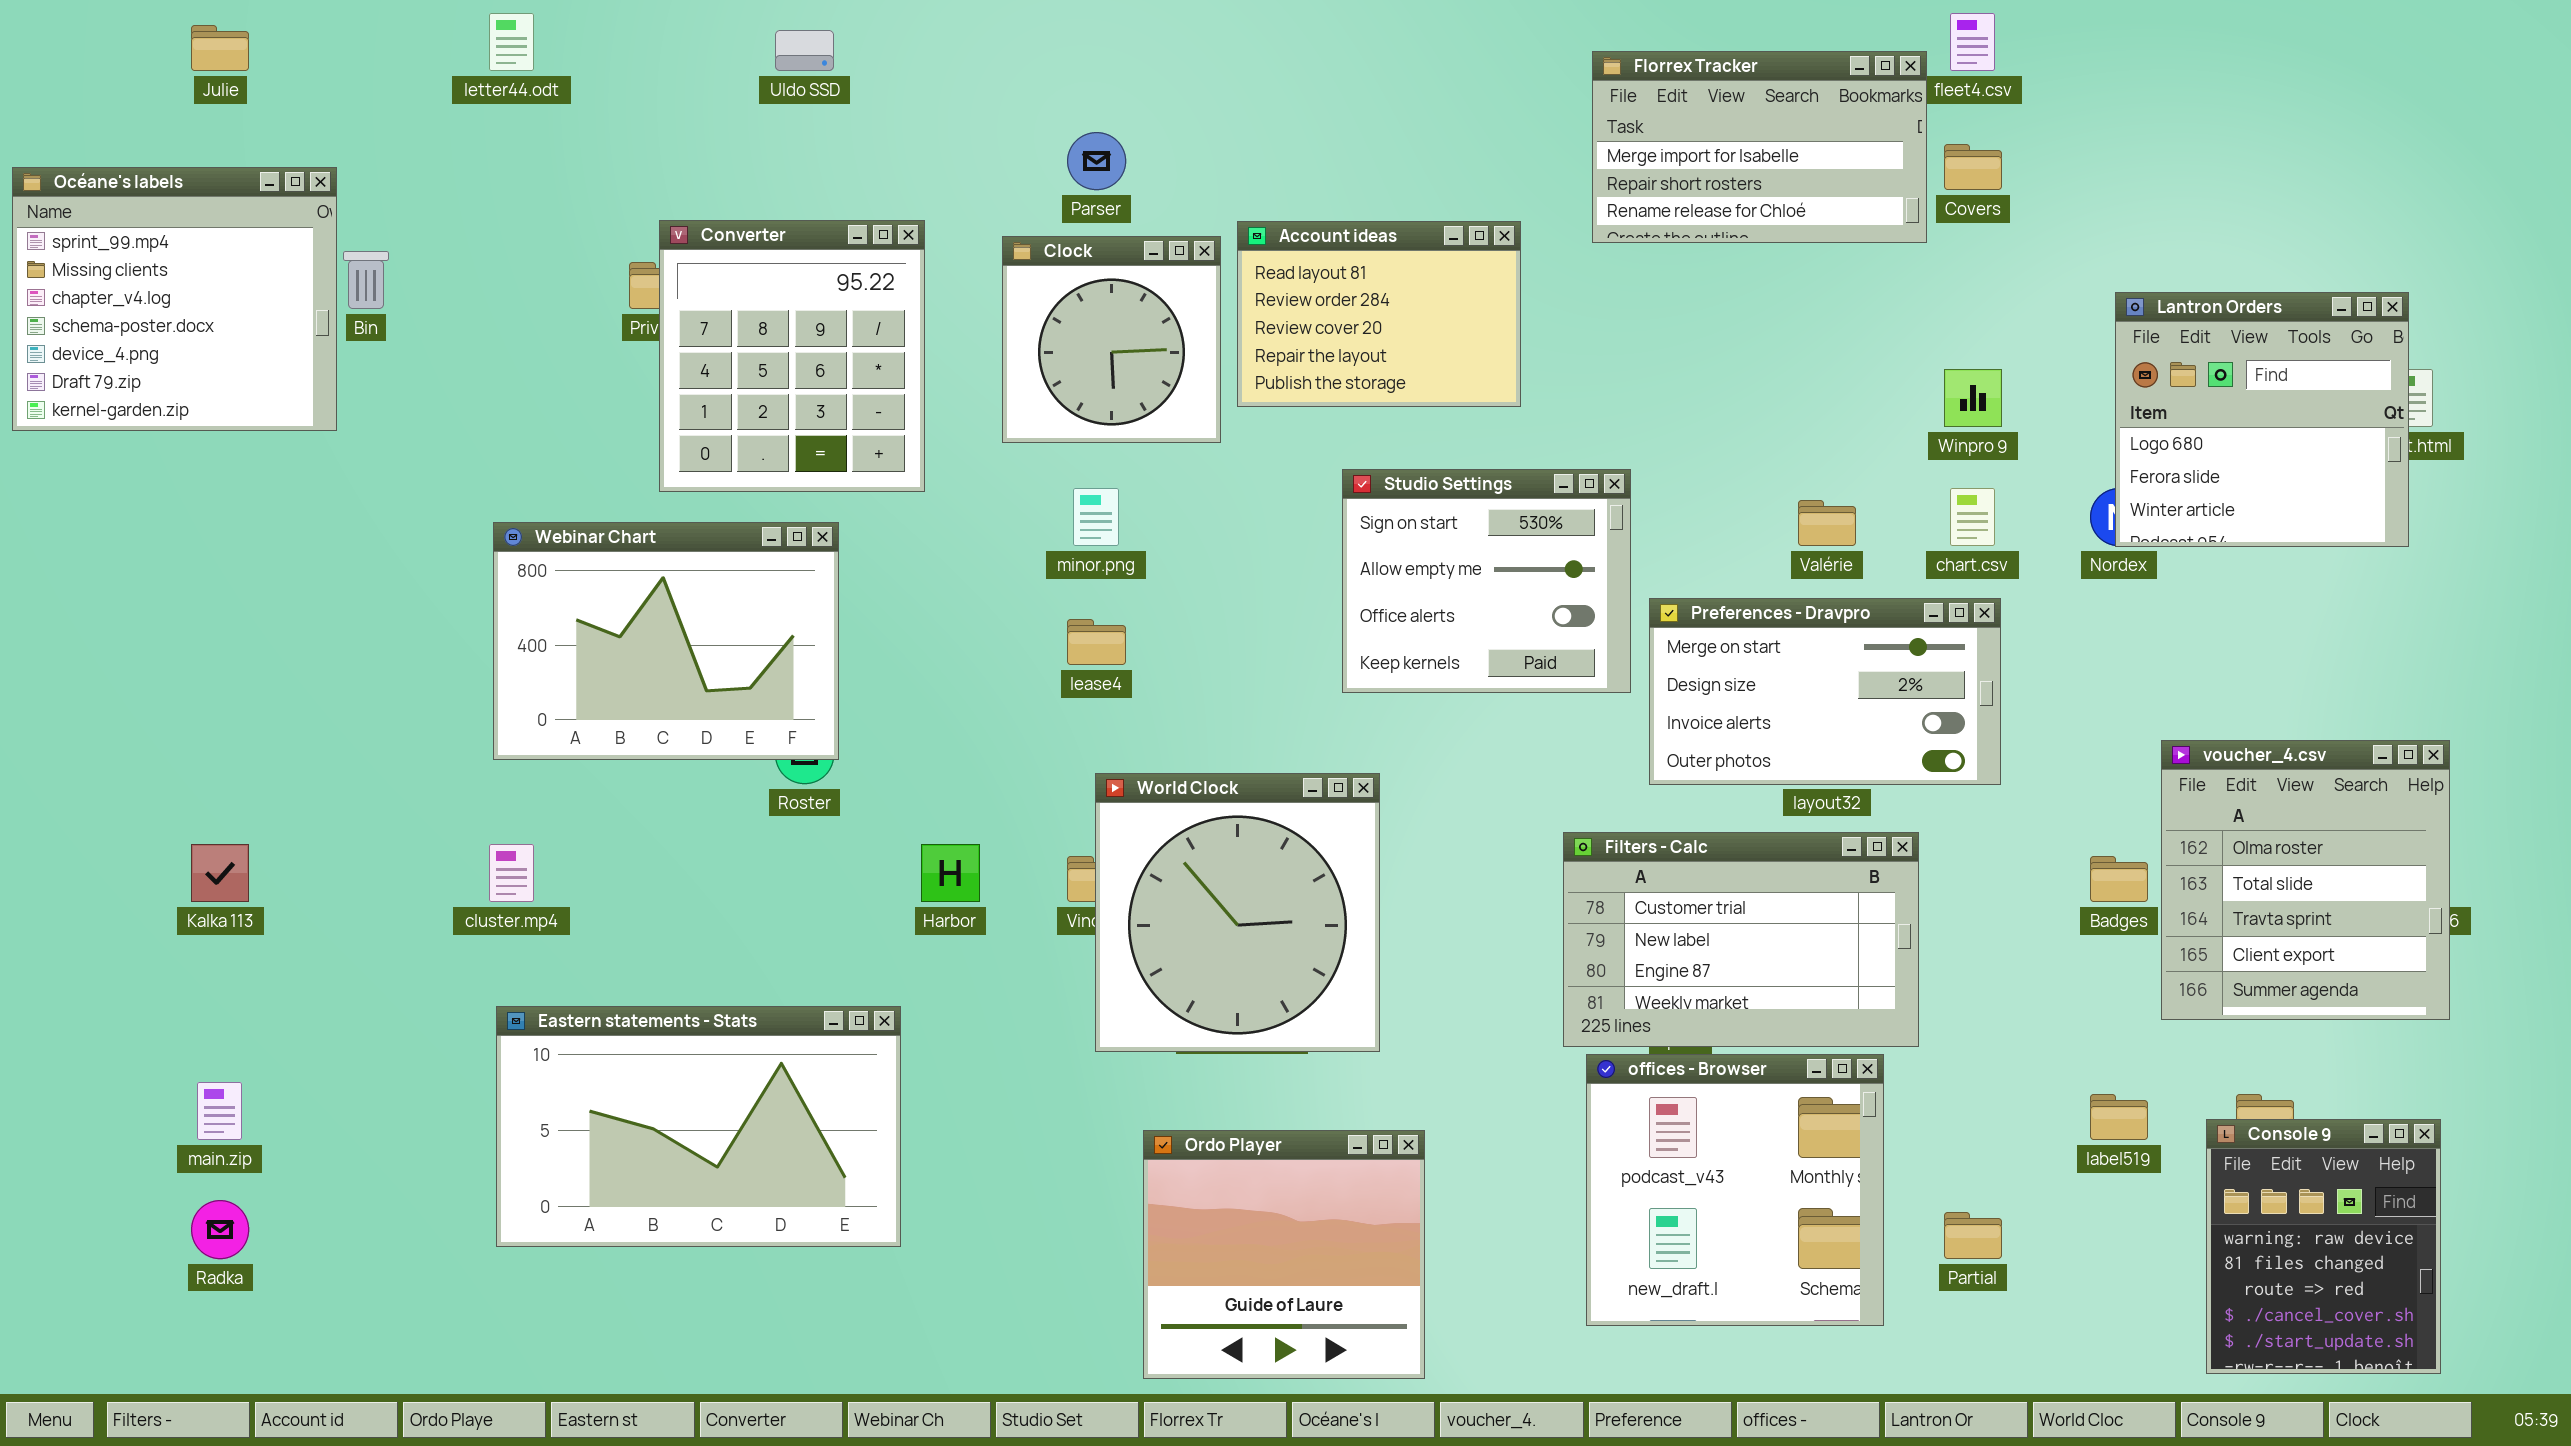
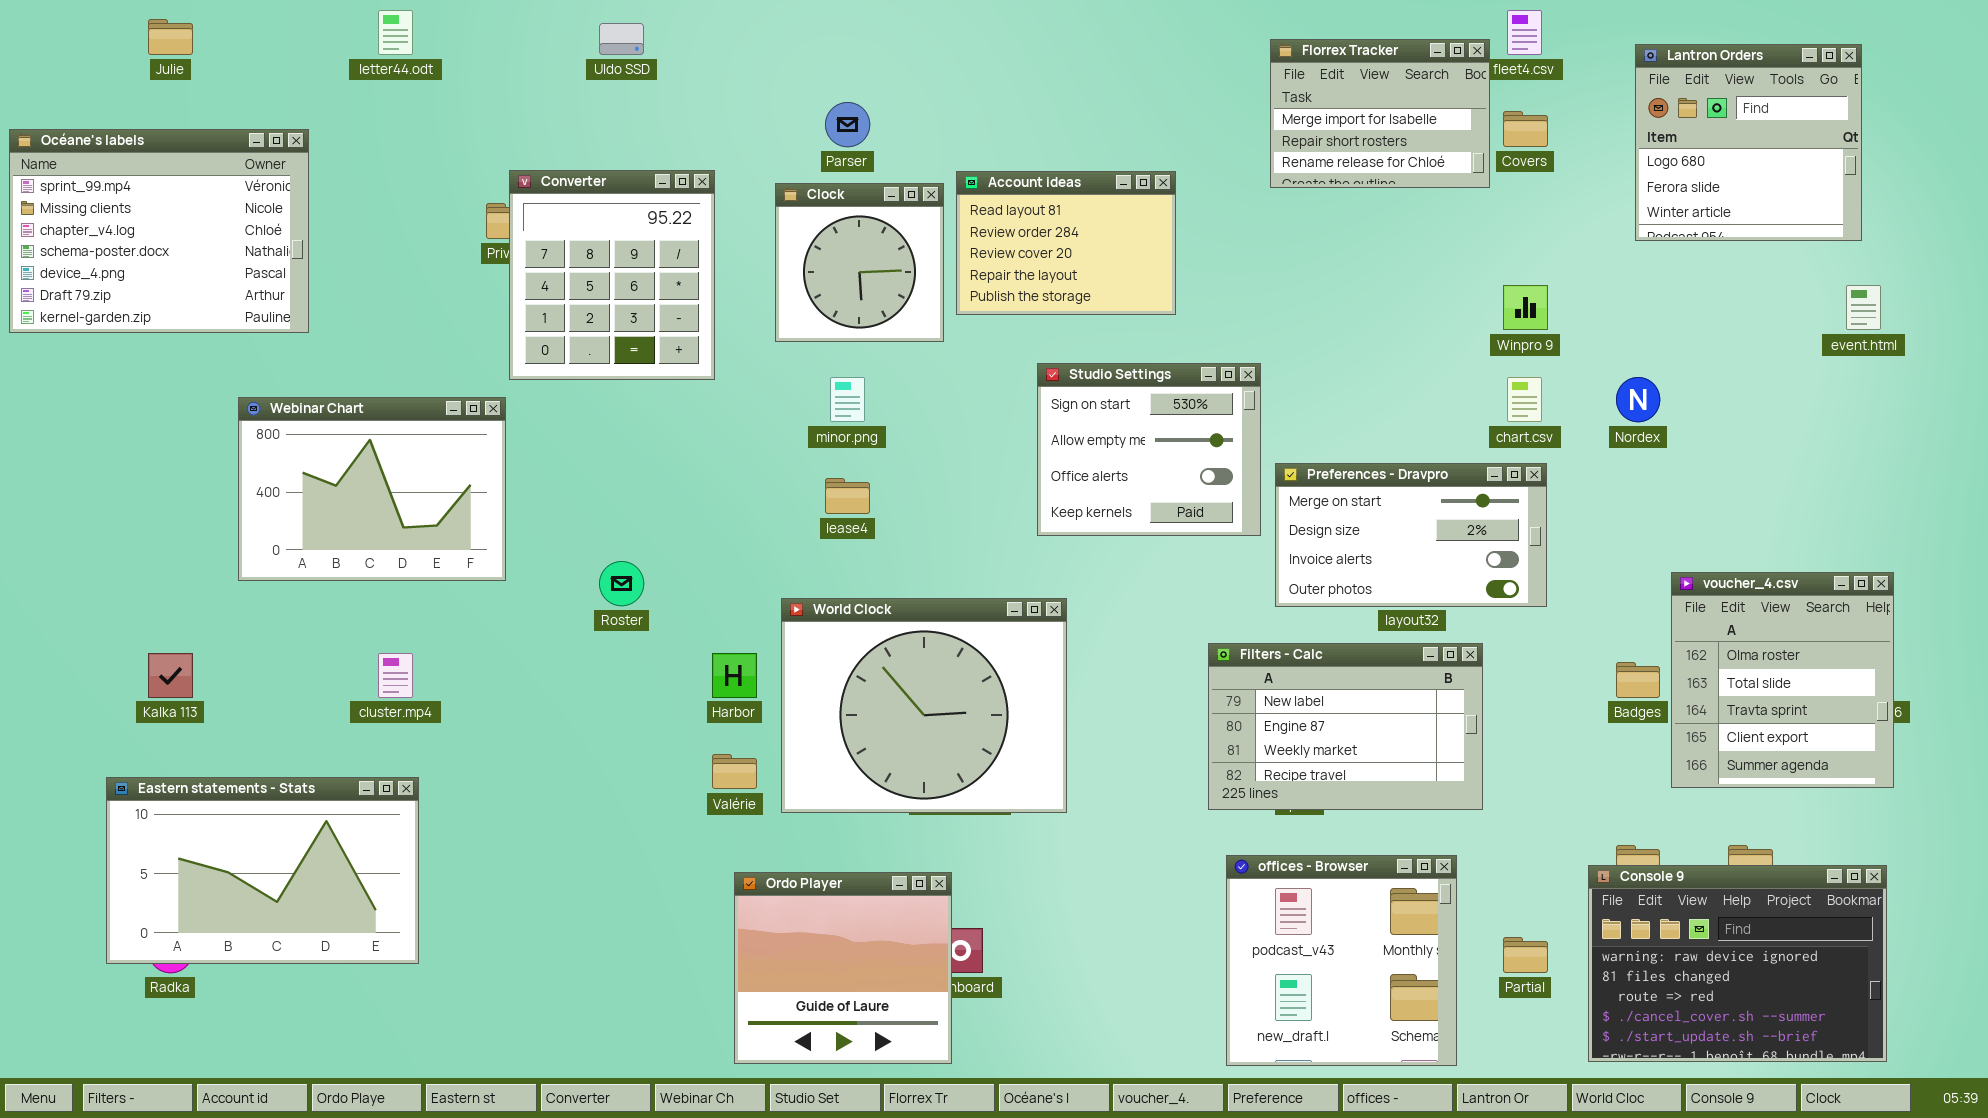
Florrex Tracker: [1592,51,1927,243] -> [1270,39,1490,188], resized
Océane's labels: [12,167,337,431] -> [9,129,309,333], resized
Lantron Orders: [2115,292,2409,547] -> [1635,44,1862,241], moved
Valérie: [1798,500,1856,546] -> [712,754,757,789], moved
Webinar Chart: [493,522,839,760] -> [238,397,506,581], moved
World Clock: [1095,773,1380,1052] -> [781,598,1067,813], resized
Filters - Calc: [1563,832,1919,1047] -> [1208,643,1483,810], scrolled down 1 row
Eastern statements - Stats: [496,1006,901,1247] -> [106,777,419,964], moved
offices - Browser: [1586,1054,1884,1326] -> [1226,855,1457,1066], moved
Console 9: [2206,1119,2441,1374] -> [1588,865,1887,1062], resized
Ordo Player: [1143,1130,1425,1379] -> [734,872,952,1064], moved

